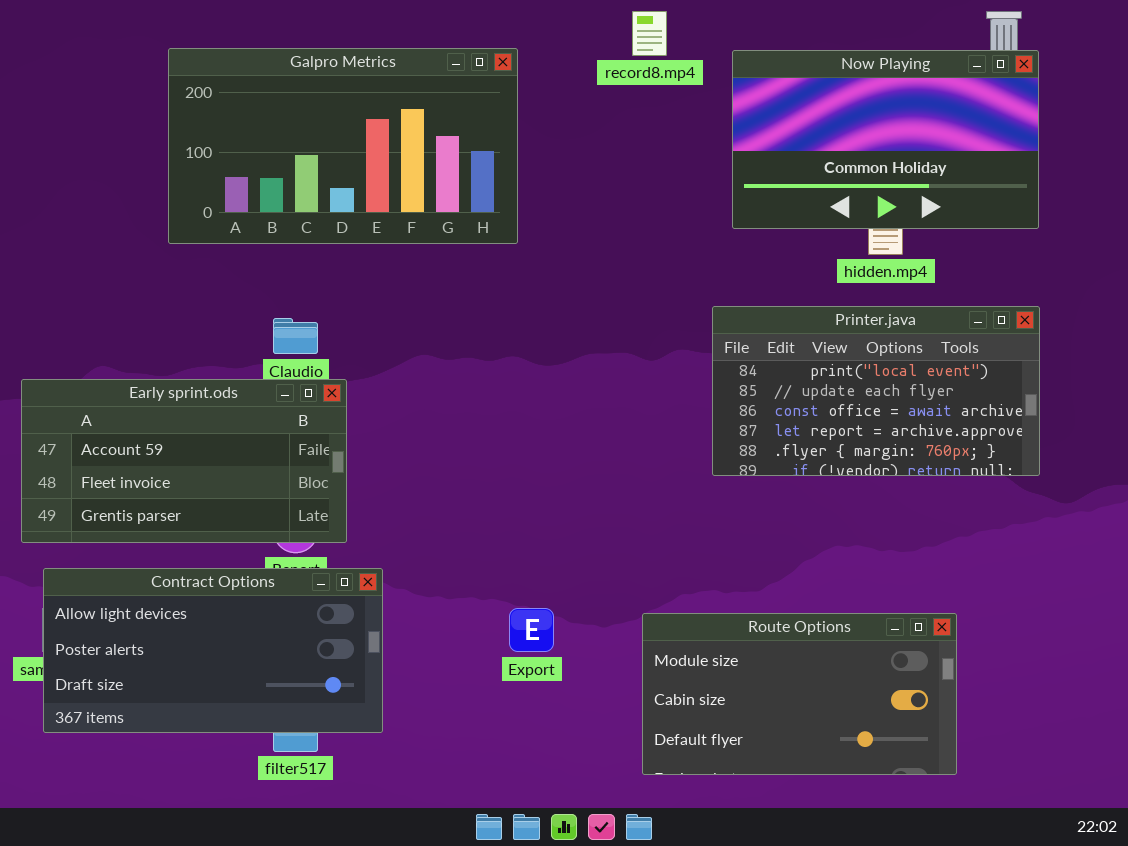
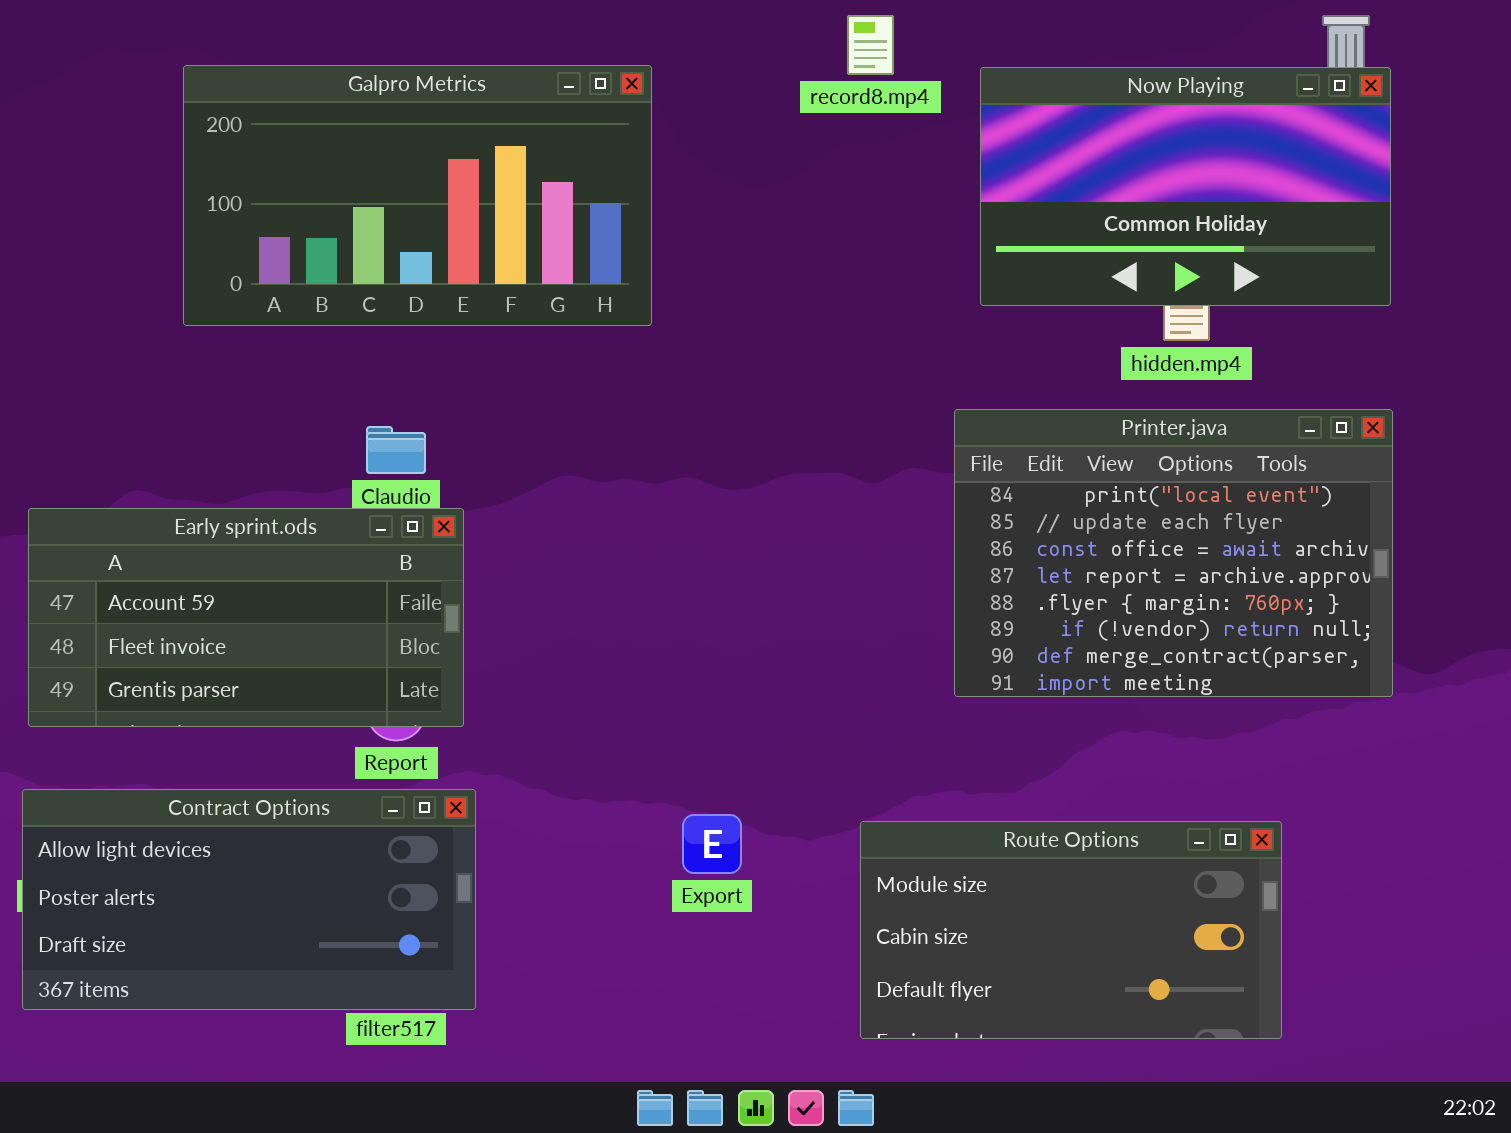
Galpro Metrics: [168,48,518,244] -> [183,65,652,326], moved
Printer.java: [712,306,1040,476] -> [954,409,1393,697], resized
Contract Options: [43,568,383,733] -> [22,789,476,1010], moved

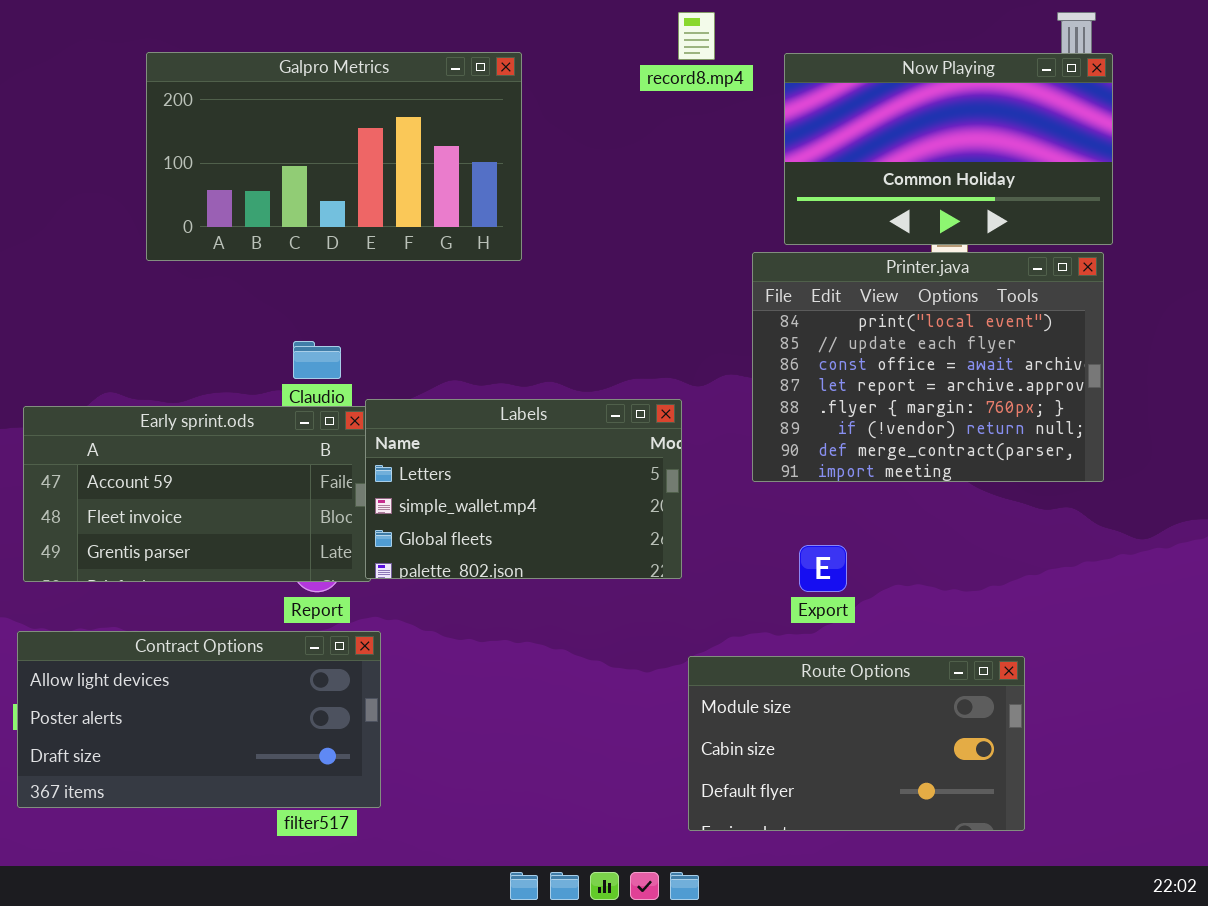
Printer.java: [954,409,1393,697] -> [752,252,1104,482], moved
Labels: none -> [365,399,682,579], opened
Export: [682,814,742,874] -> [799,545,847,592], moved

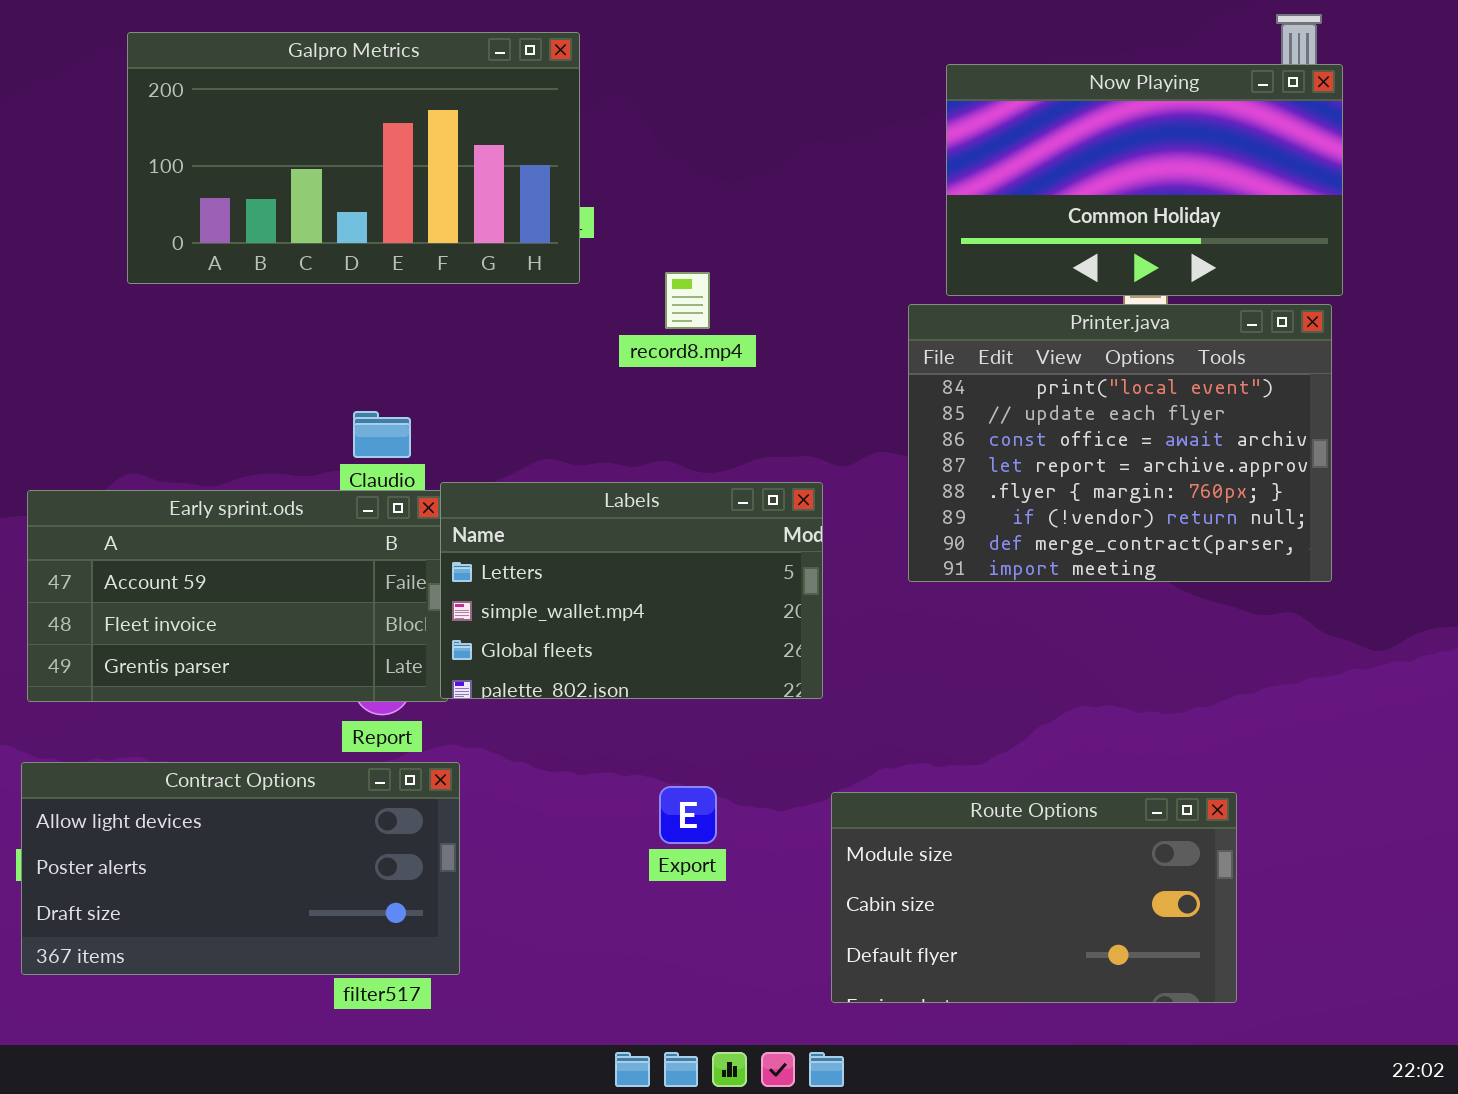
record8.mp4: [678,12,715,60] -> [665,272,710,329], moved
Galpro Metrics: [146,52,522,261] -> [127,32,580,284], moved
Export: [799,545,847,592] -> [659,786,717,844], moved

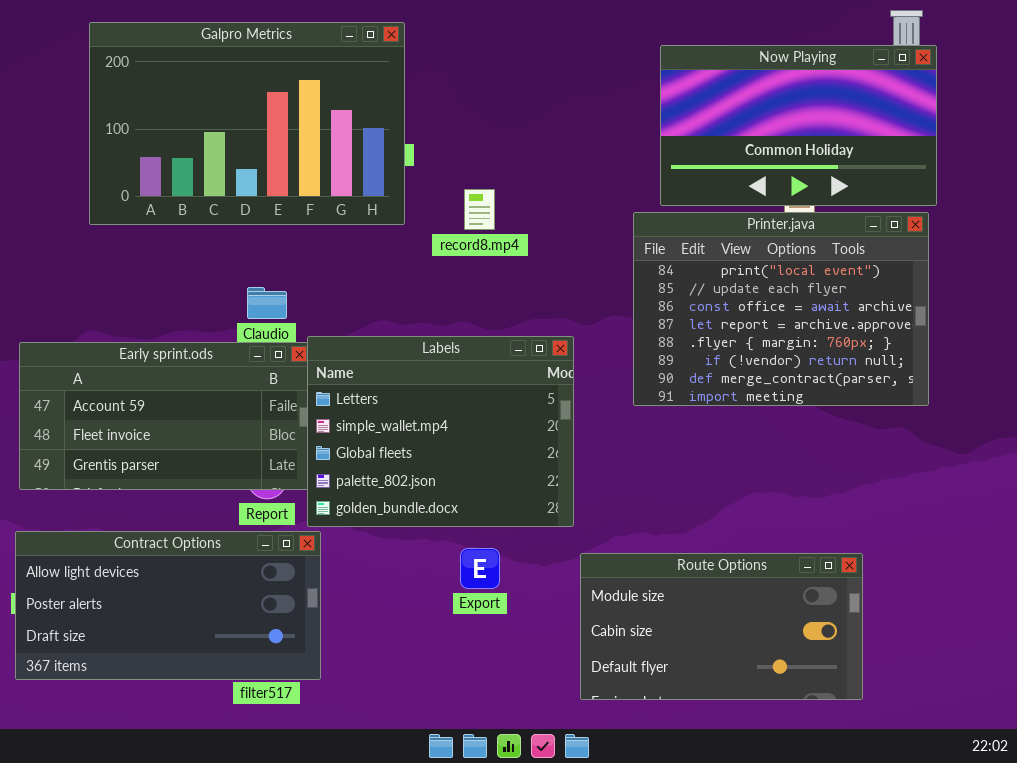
Galpro Metrics: [127,32,580,284] -> [89,22,405,225], resized
Labels: [440,482,823,699] -> [307,336,574,527], resized

